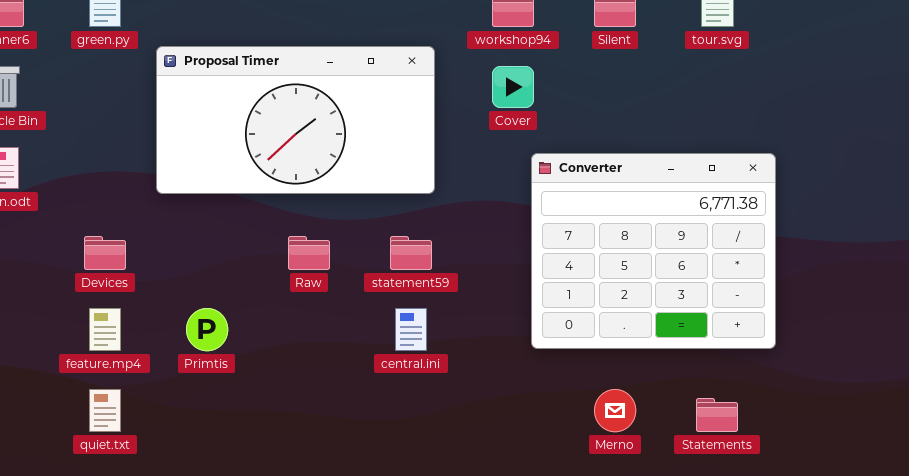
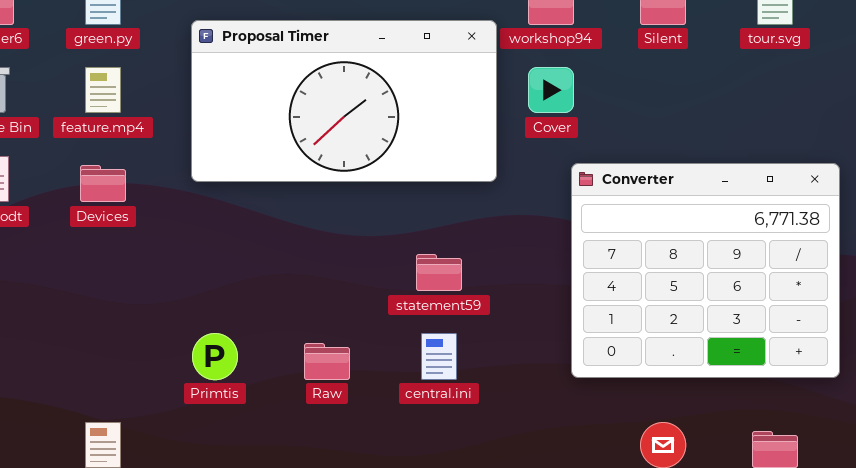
Proposal Timer: [156,46,435,194] -> [191,20,497,182], moved
Devices: [84,236,126,270] -> [80,165,126,202], moved
Raw: [288,236,330,270] -> [304,343,350,380], moved
feature.mp4: [89,308,121,351] -> [85,67,121,113], moved

